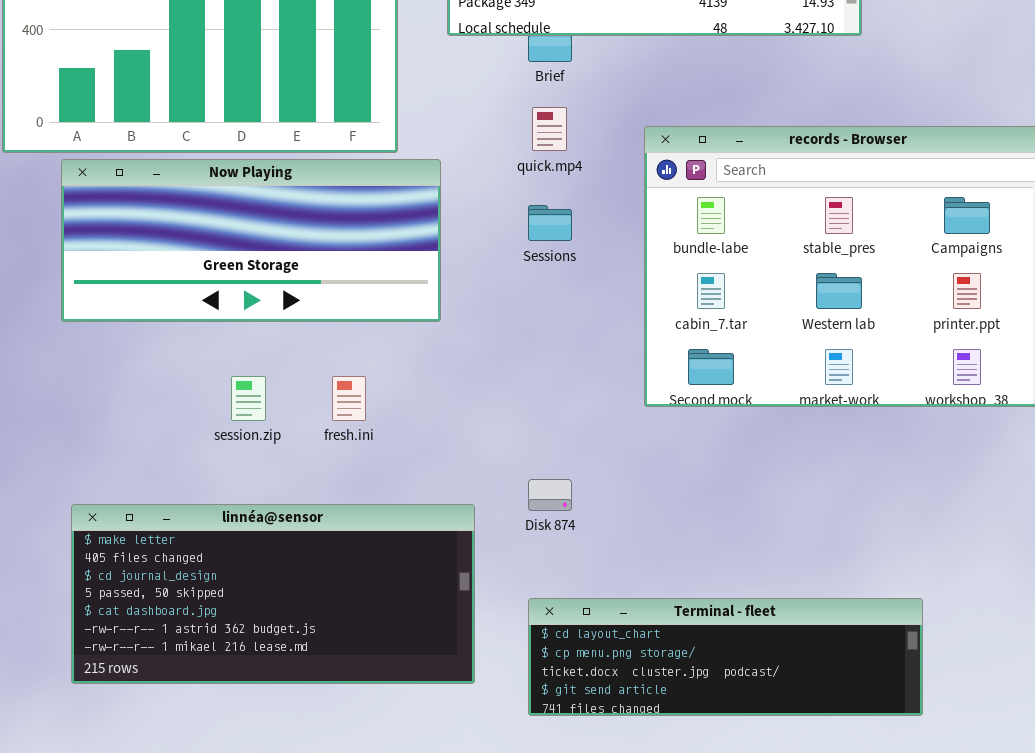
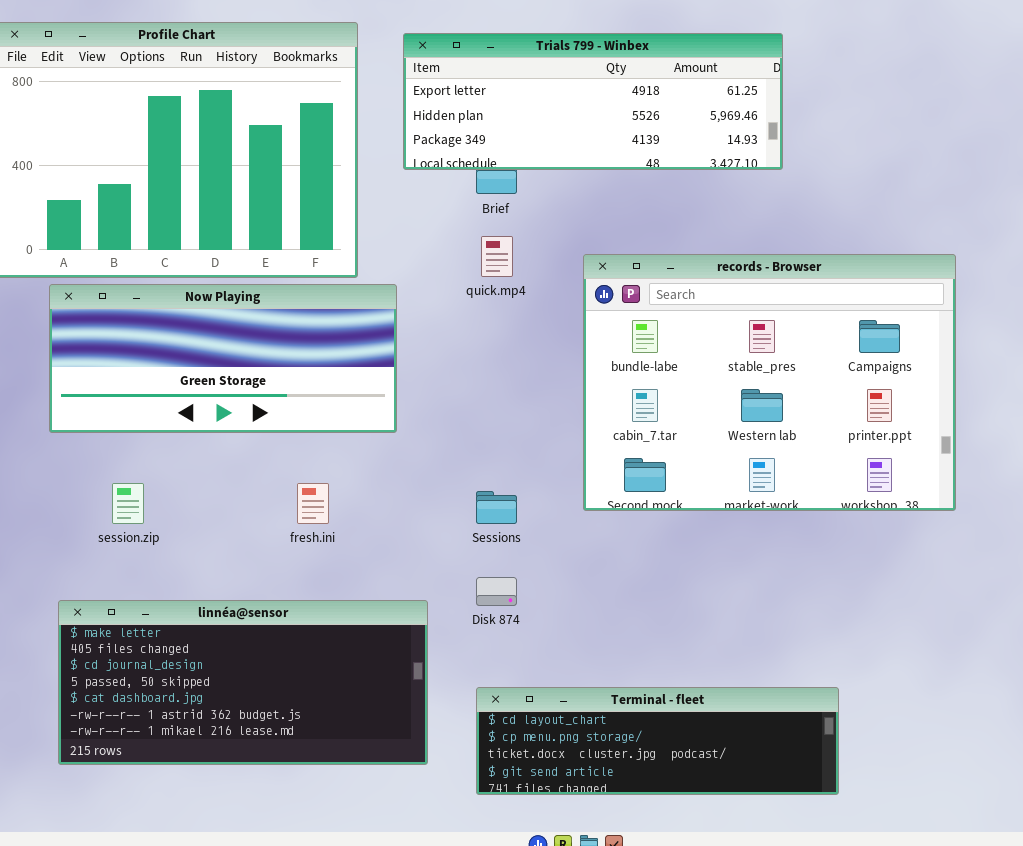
Sessions: [528,205,572,241] -> [476,491,517,524], moved
session.zip: [231,376,266,421] -> [112,483,144,524], moved

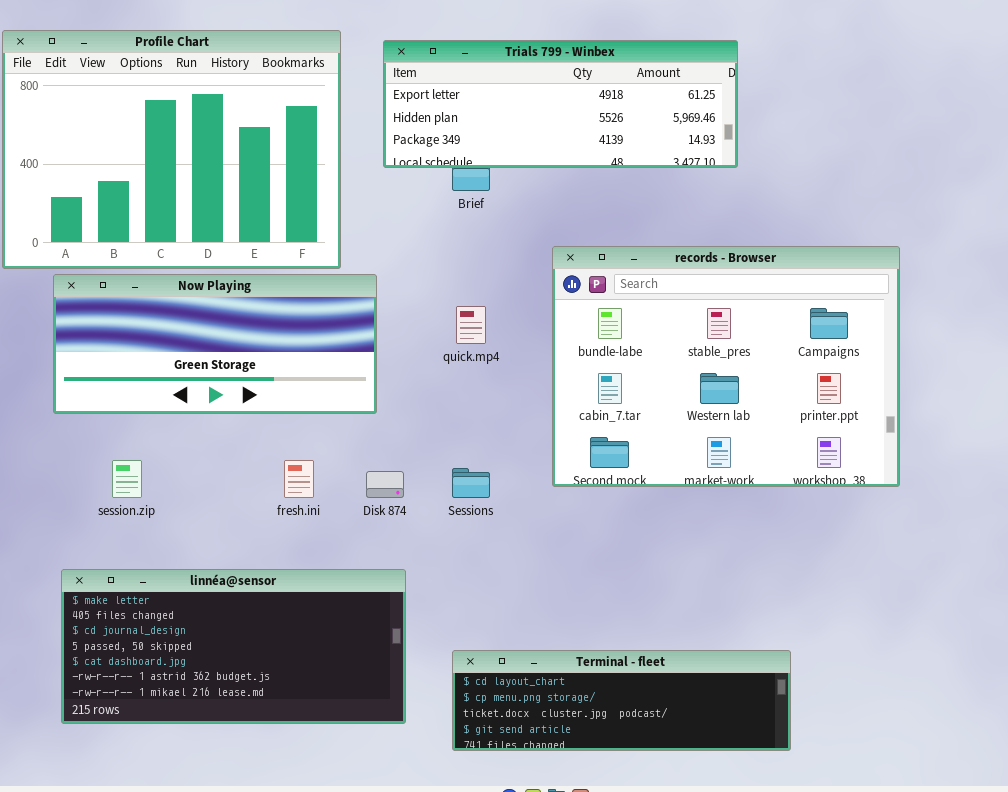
quick.mp4: [481,236,513,277] -> [456,306,486,344], moved
Disk 874: [476,577,517,606] -> [366,471,404,498], moved

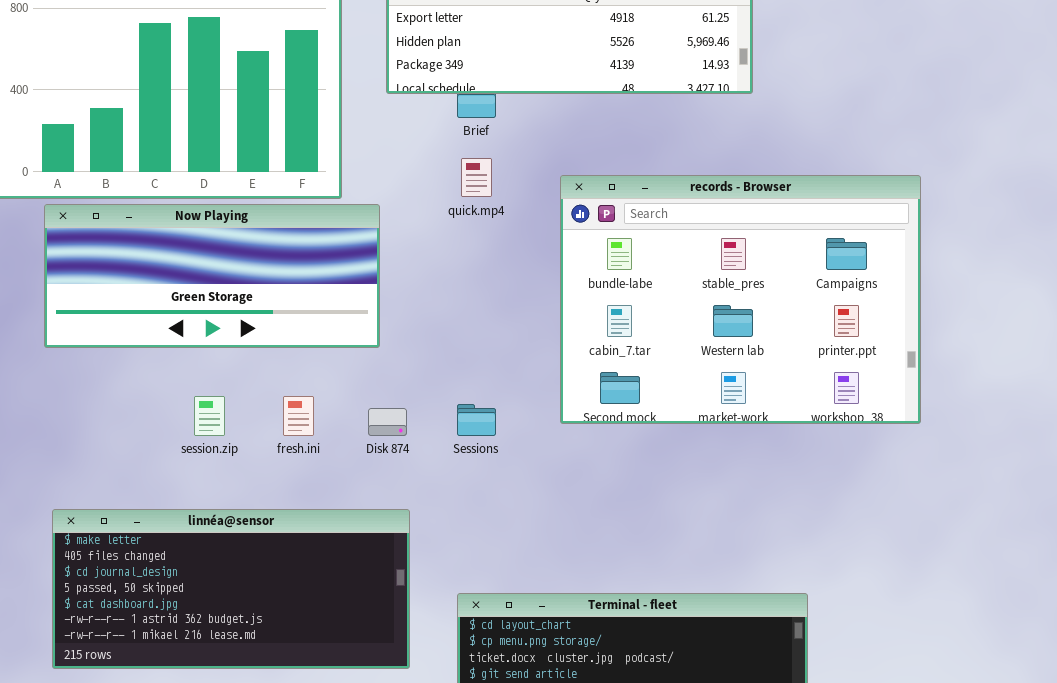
quick.mp4: [456,306,486,344] -> [461,158,492,197], moved
session.zip: [112,460,142,498] -> [194,396,225,436], moved

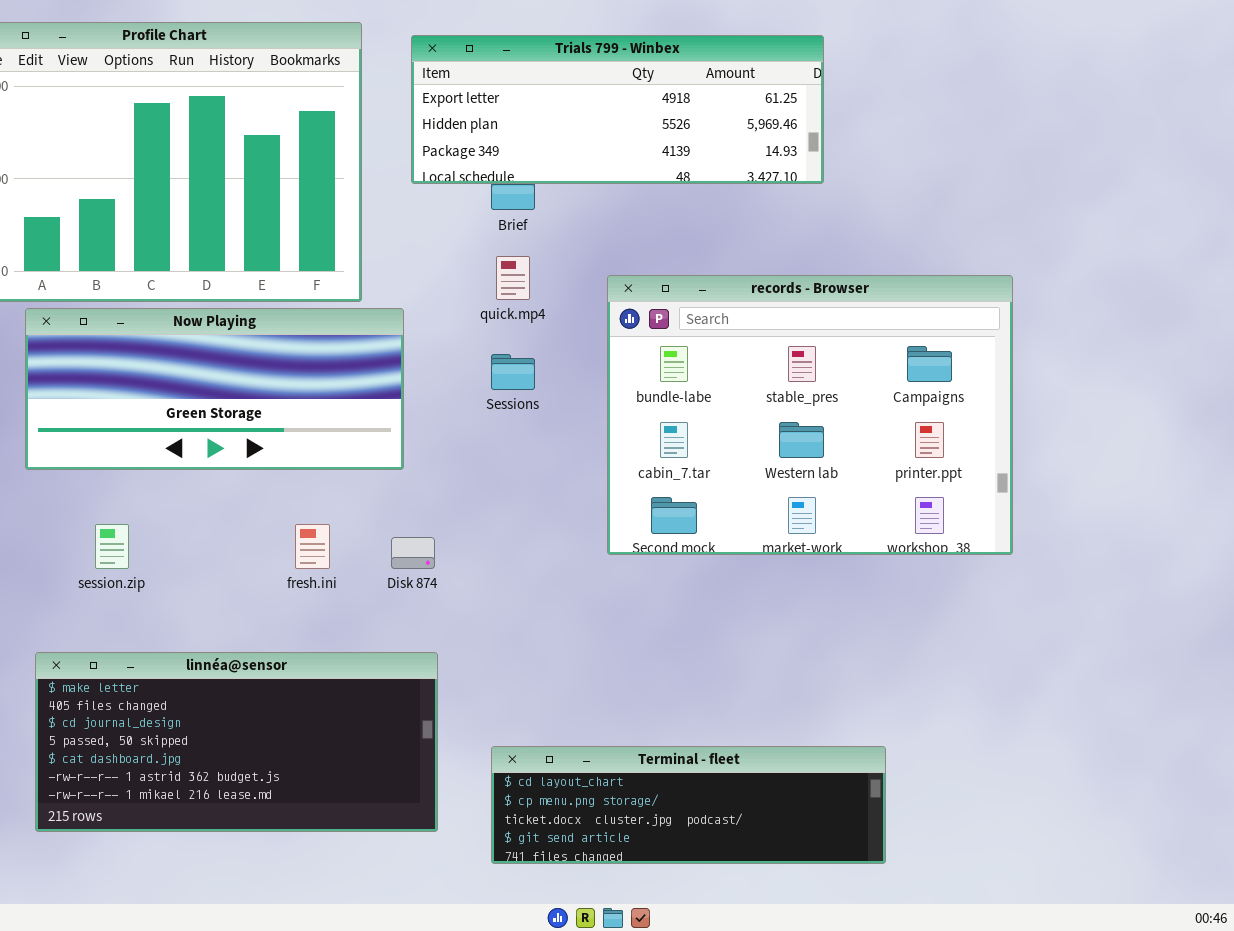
session.zip: [194,396,225,436] -> [95,524,129,569], moved
Sessions: [457,404,496,436] -> [491,354,535,390], moved

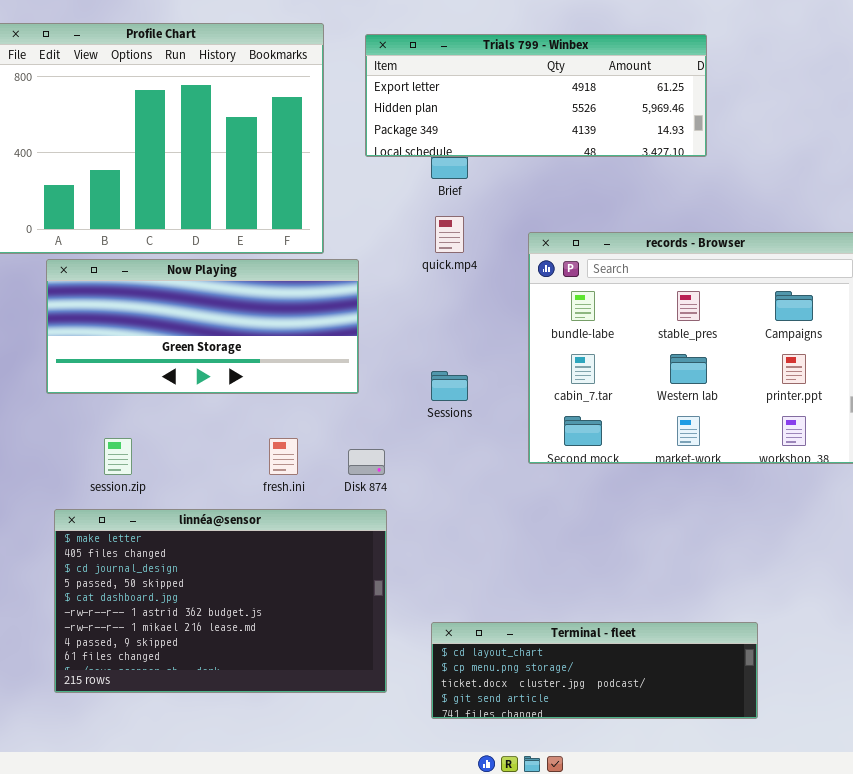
Sessions: [491,354,535,390] -> [431,371,468,401], moved
linnéa@sensor: [35,652,438,832] -> [54,509,387,693], resized

